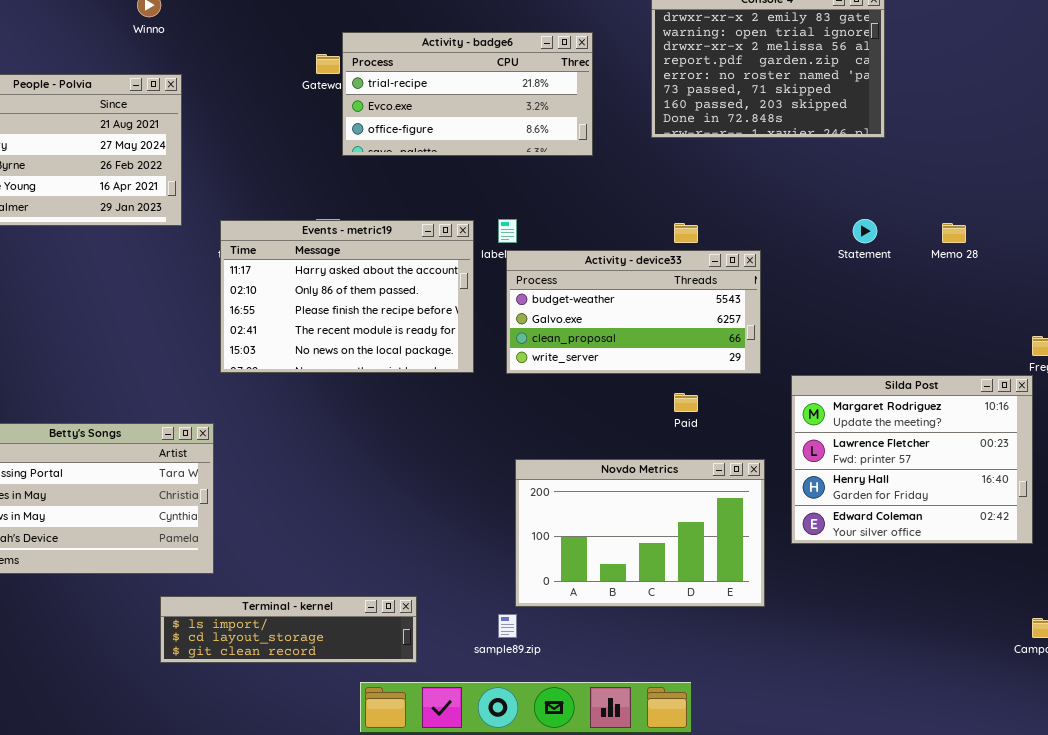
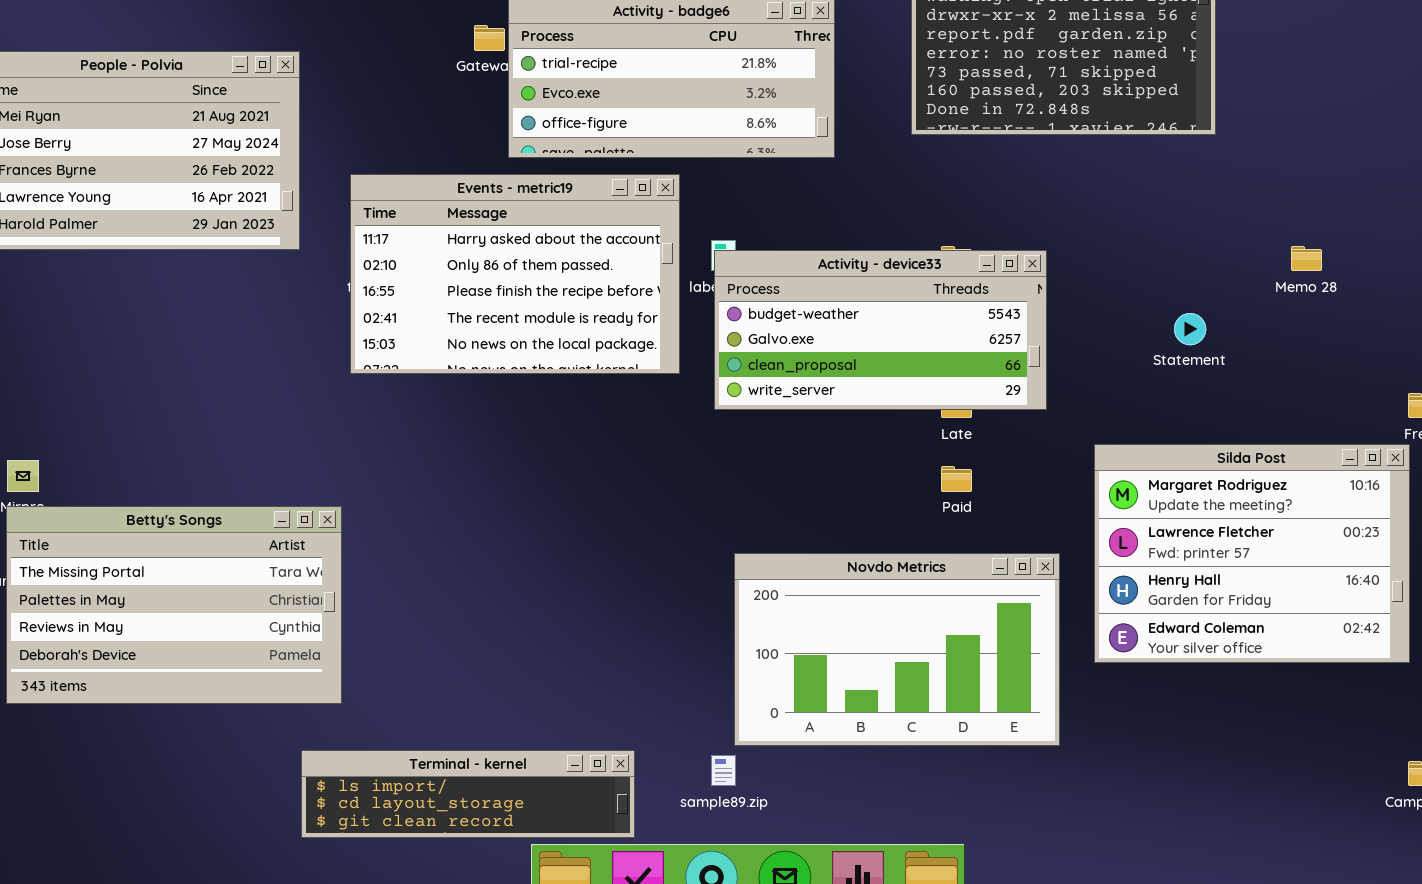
Statement: [853,219,877,243] -> [1174,313,1206,345], moved
Events - metric19: [220,220,474,373] -> [350,174,680,374], moved
Activity - device33: [506,250,761,374] -> [714,250,1047,410], moved
Terminal - kernel: [160,596,417,663] -> [301,750,635,838], moved

